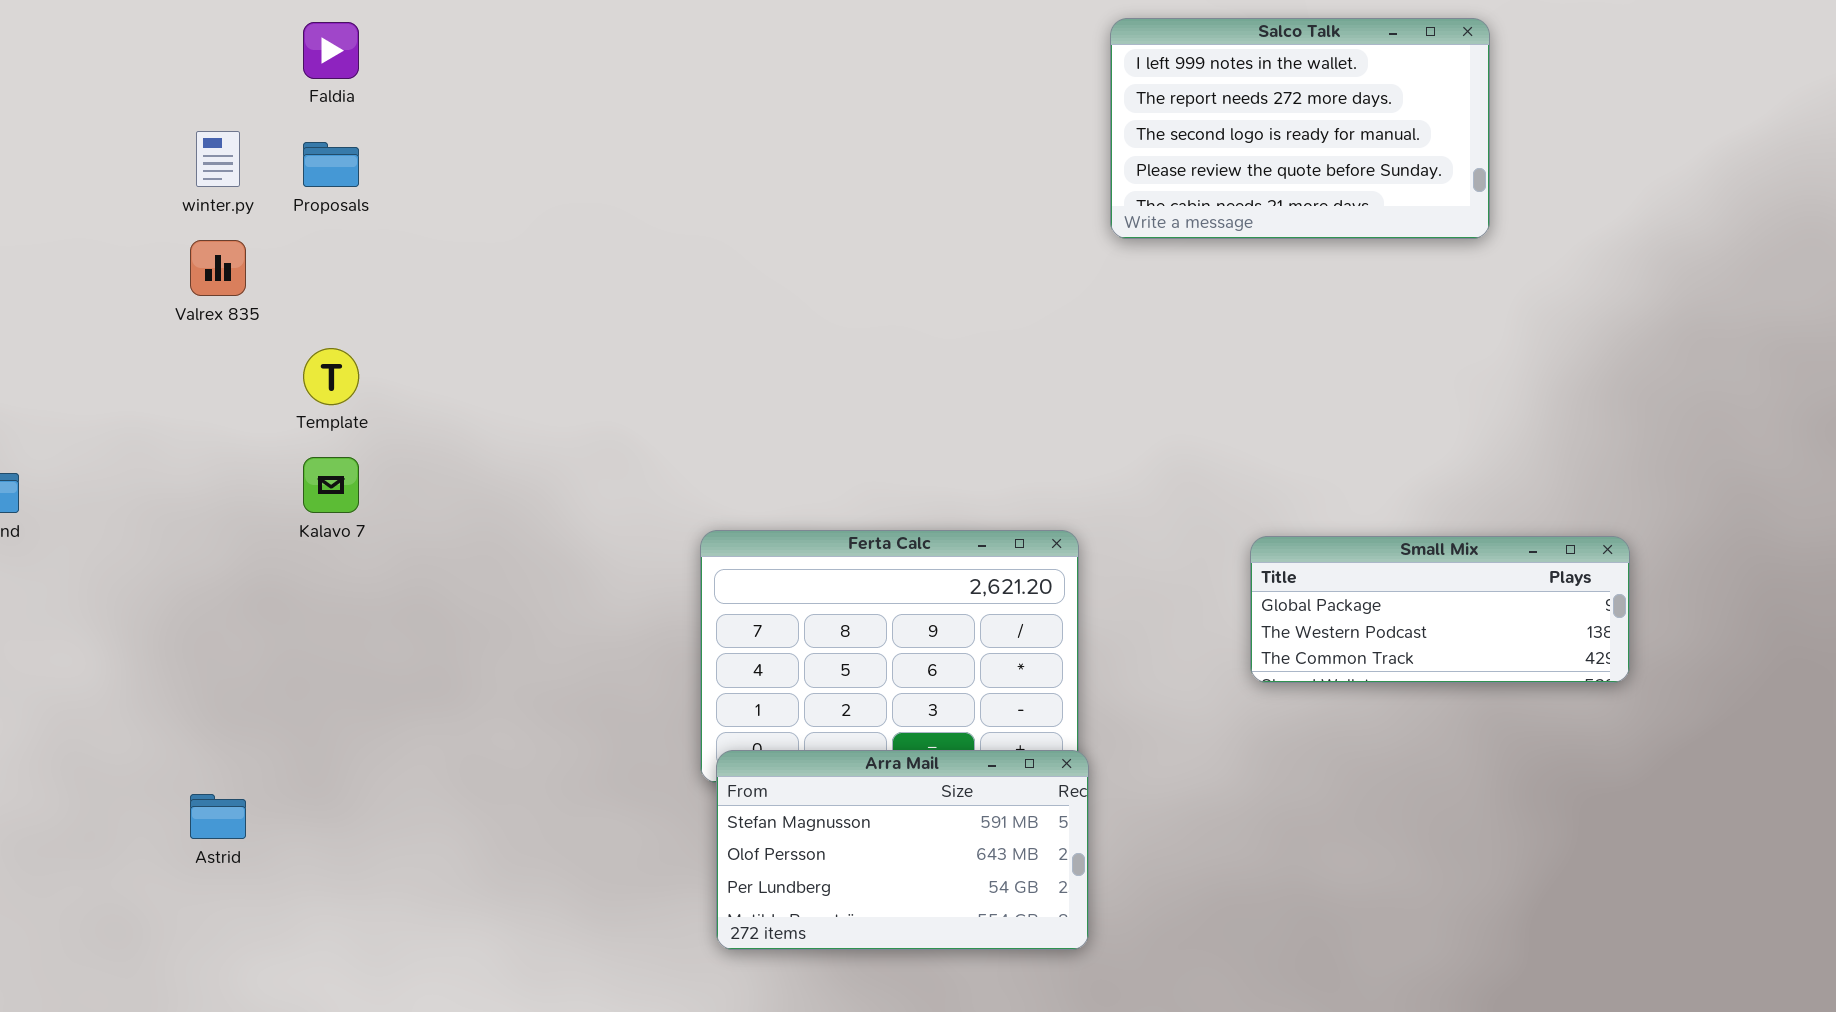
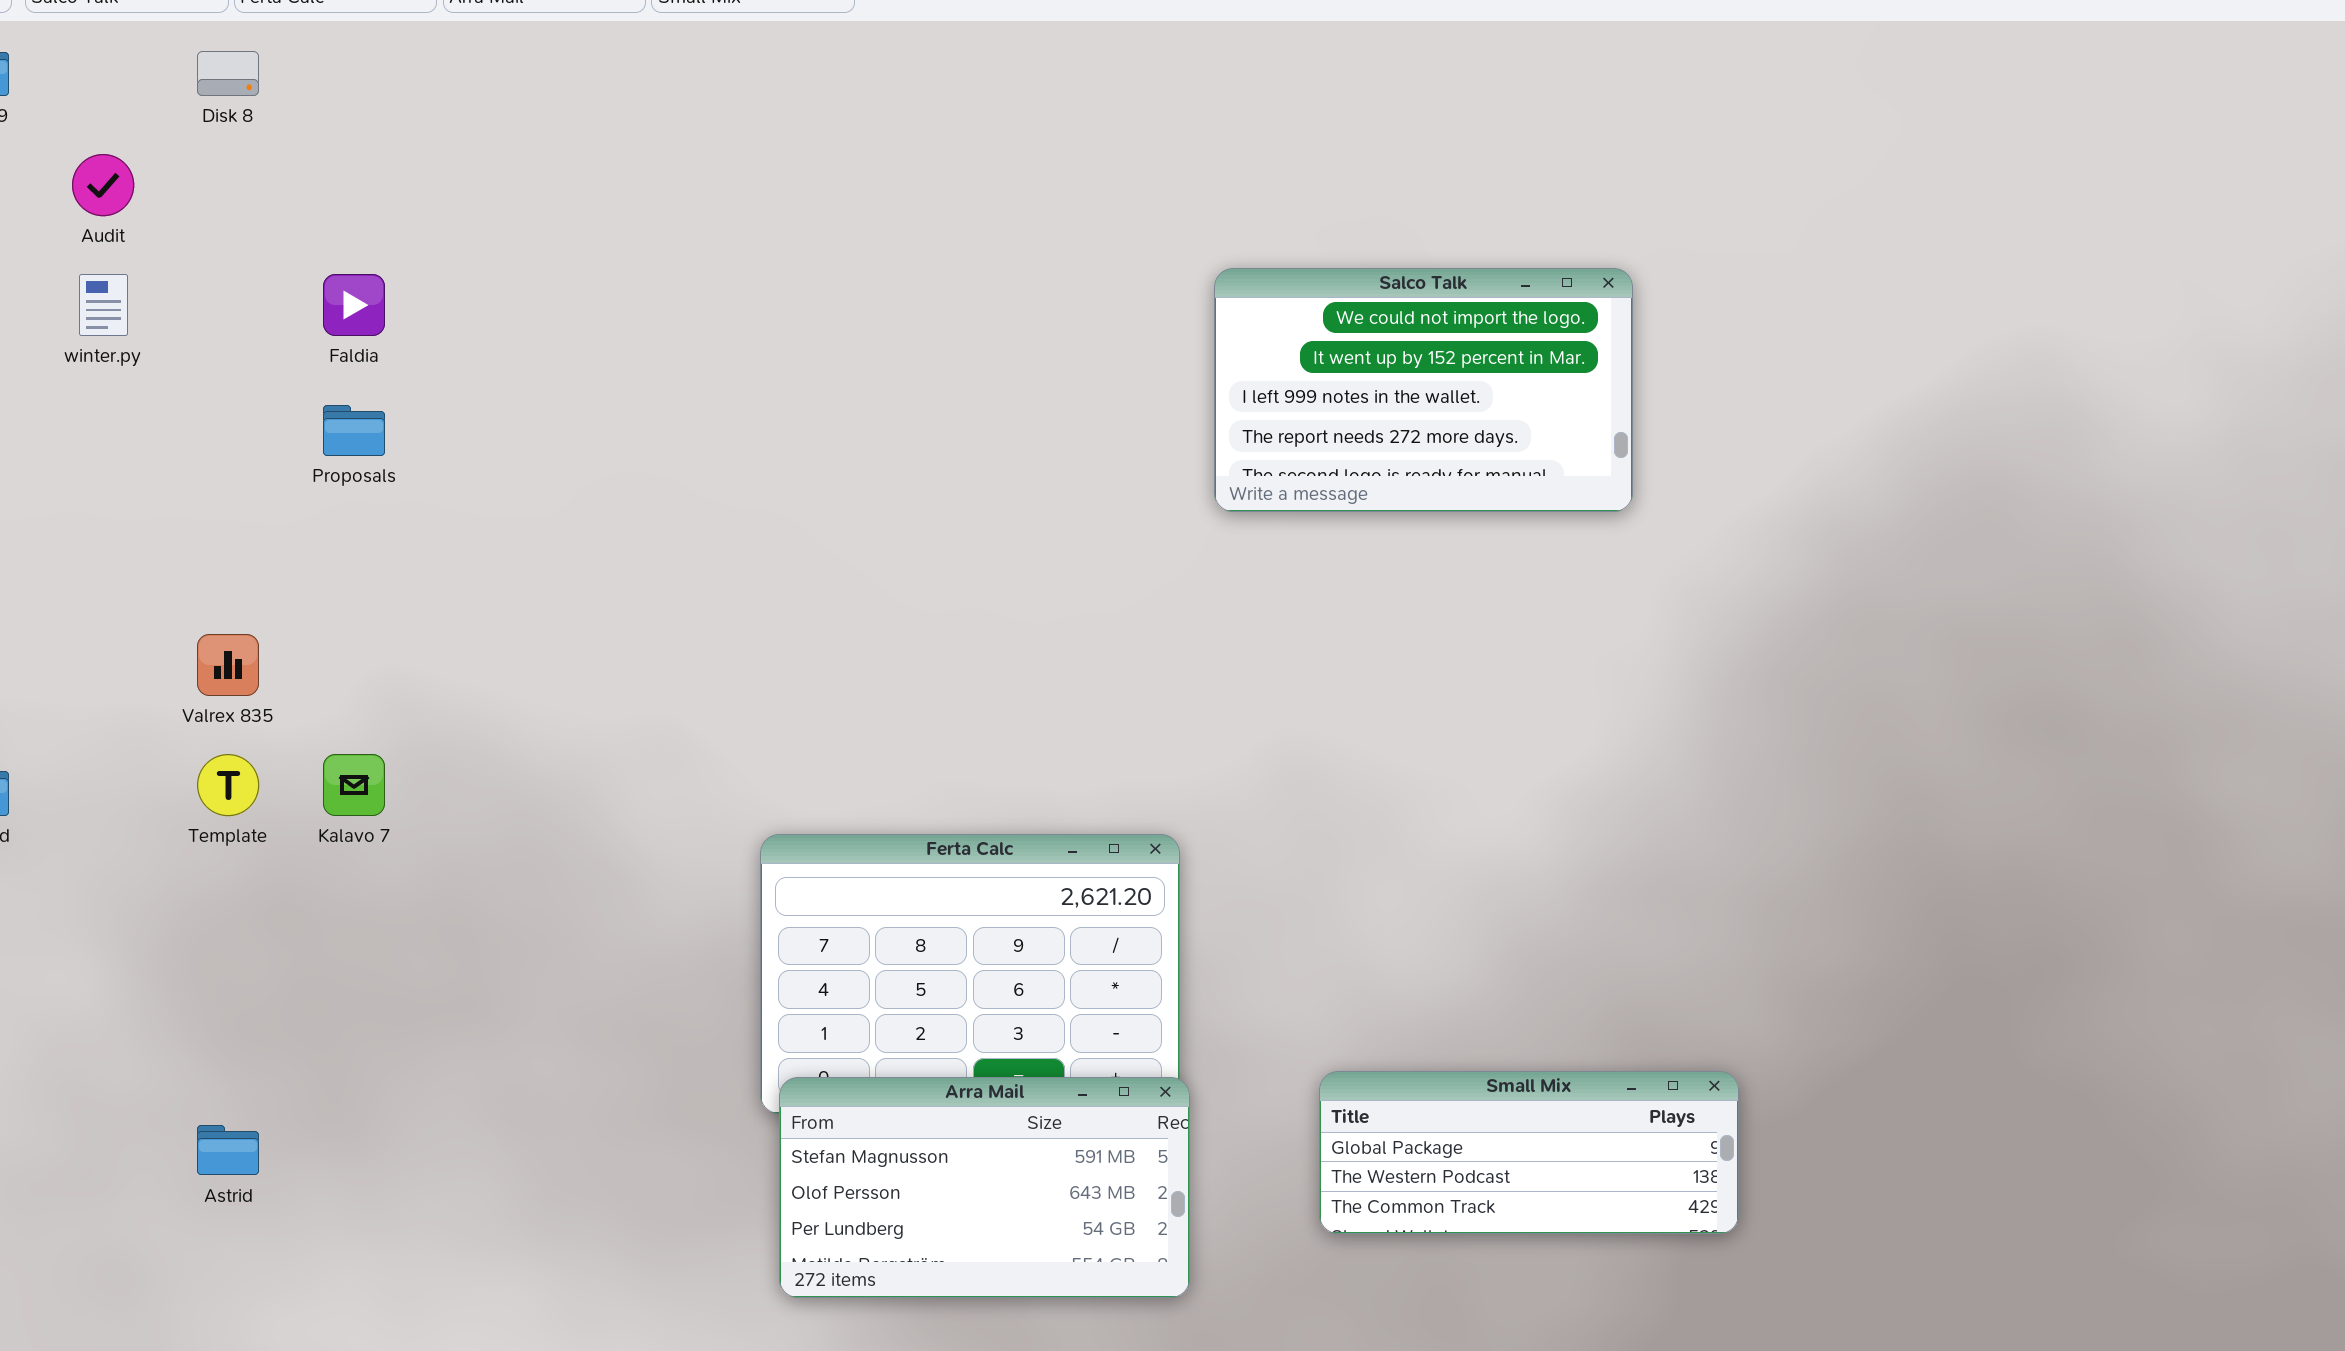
Salco Talk: [1110,18,1490,239] -> [1214,268,1633,512], scrolled up 2 rows
winter.py: [196,131,240,187] -> [79,274,128,336], moved
Valrex 835: [190,240,246,296] -> [197,634,259,696], moved
Template: [303,348,359,405] -> [197,754,259,816], moved
Small Mix: [1250,536,1630,683] -> [1319,1071,1739,1234], moved

